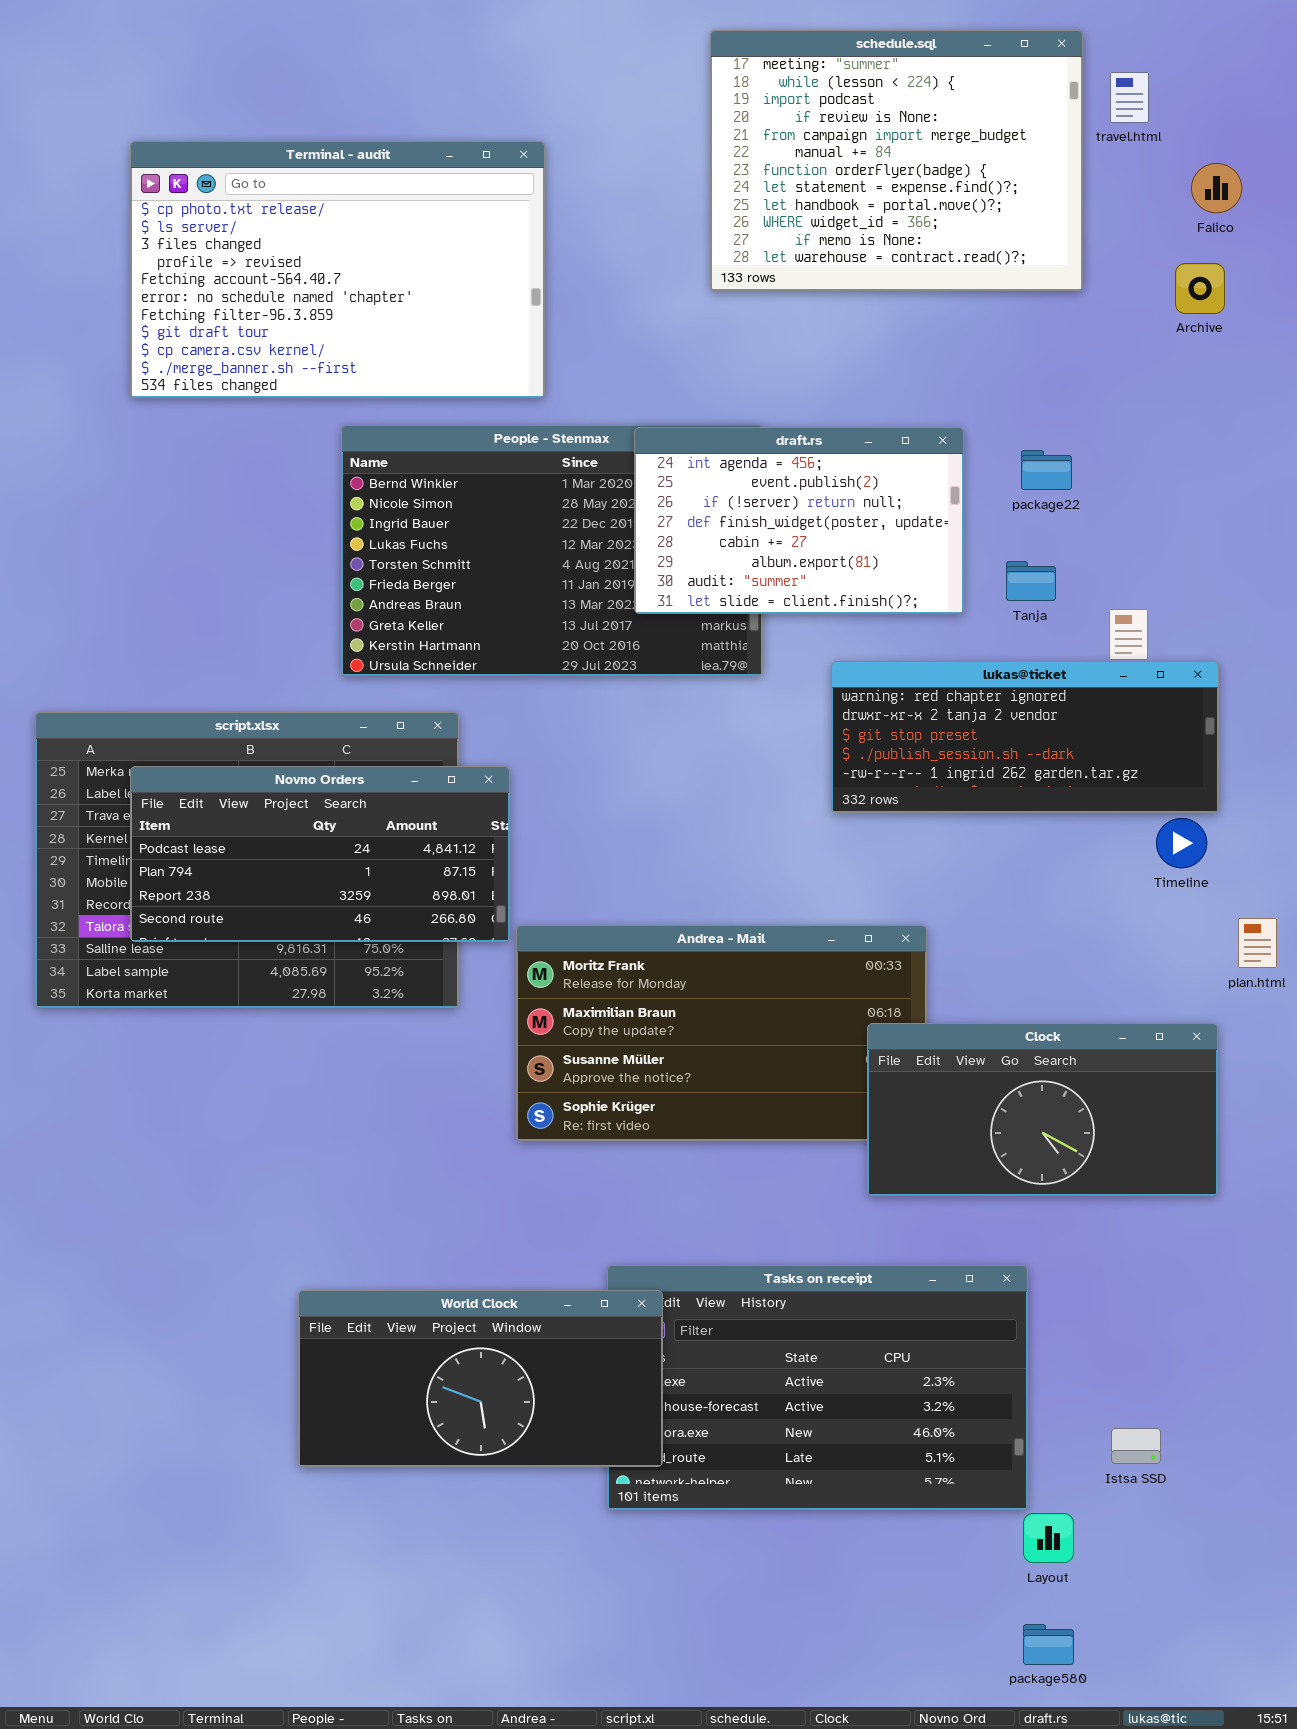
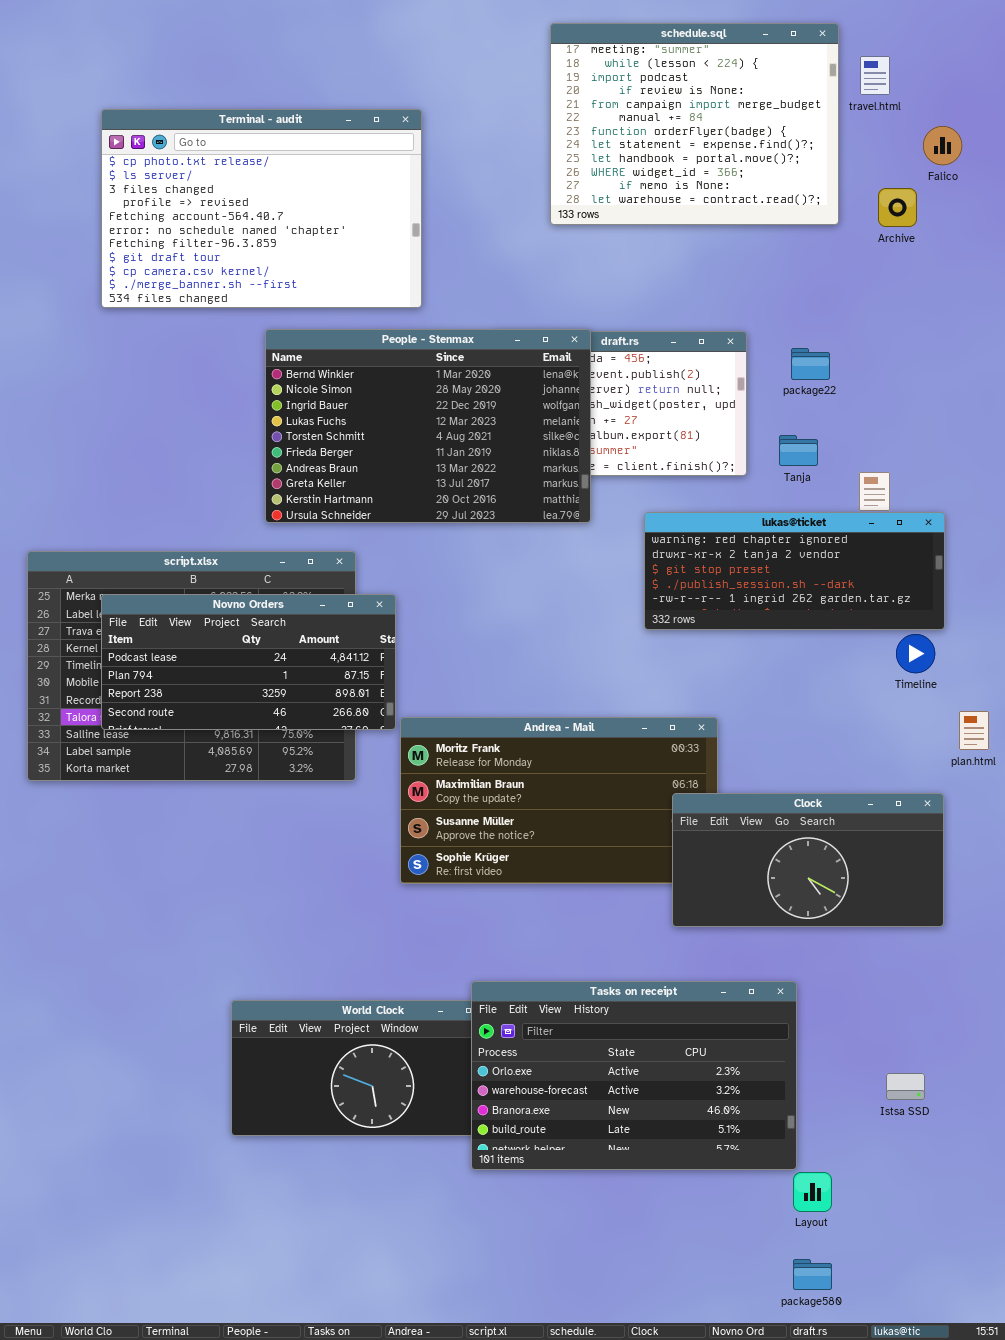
Archive: [1175,263,1225,314] -> [878,188,917,227], moved
People - Stenmax: [341,425,763,676] -> [265,329,591,523], raised
Tasks on receipt: [607,1265,1028,1510] -> [471,981,797,1170], raised
Istsa SSD: [1111,1428,1161,1464] -> [886,1073,925,1100], moved

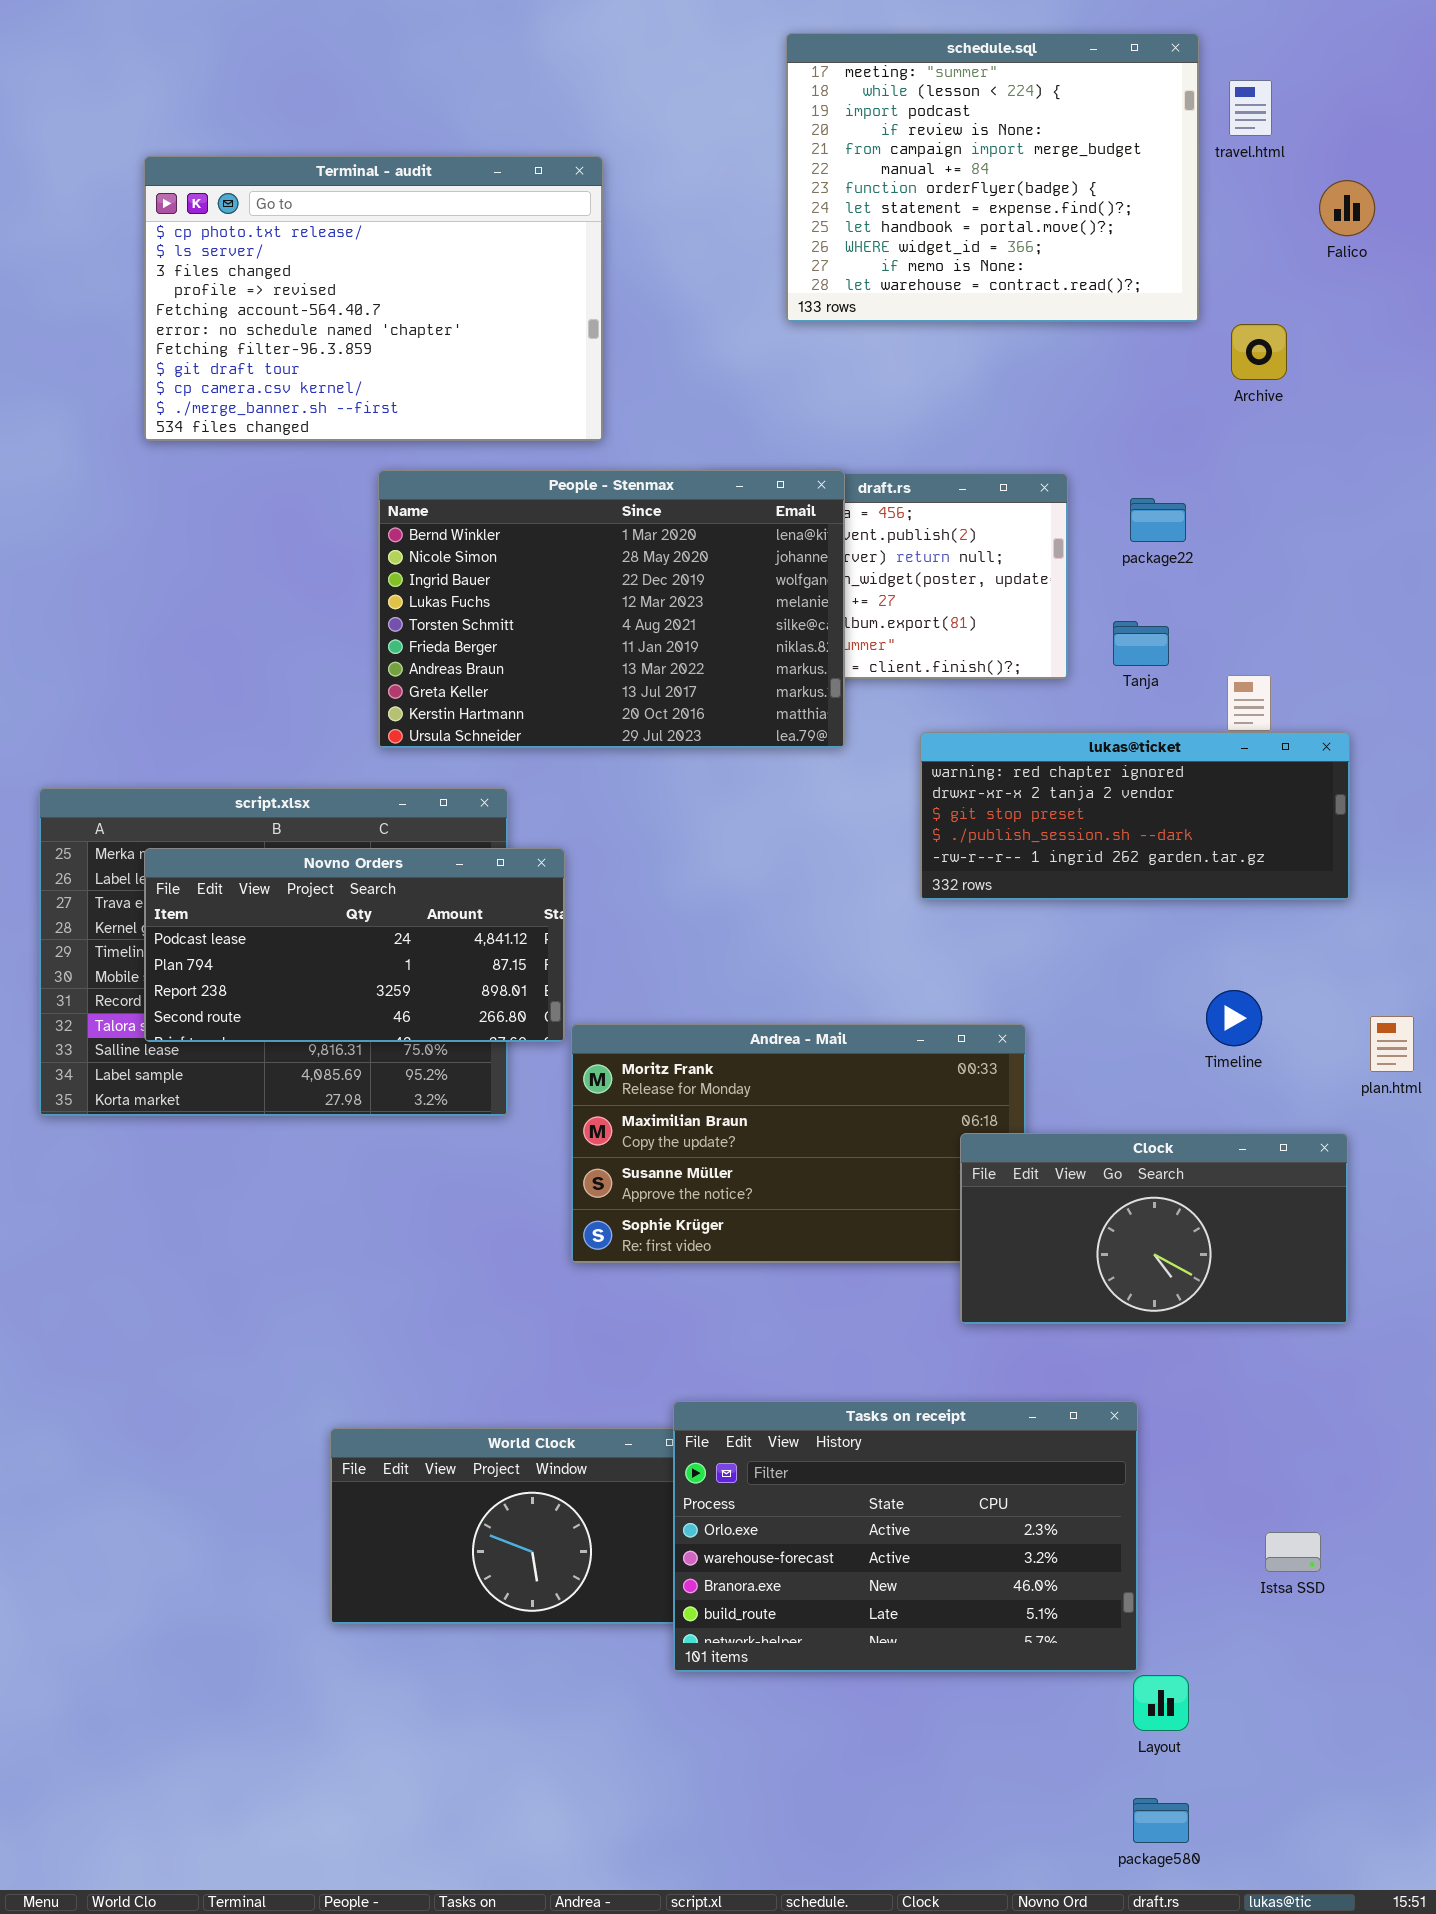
Archive: [878,188,917,227] -> [1231,324,1287,380], moved
Timeline: [896,634,935,673] -> [1206,990,1262,1046], moved

